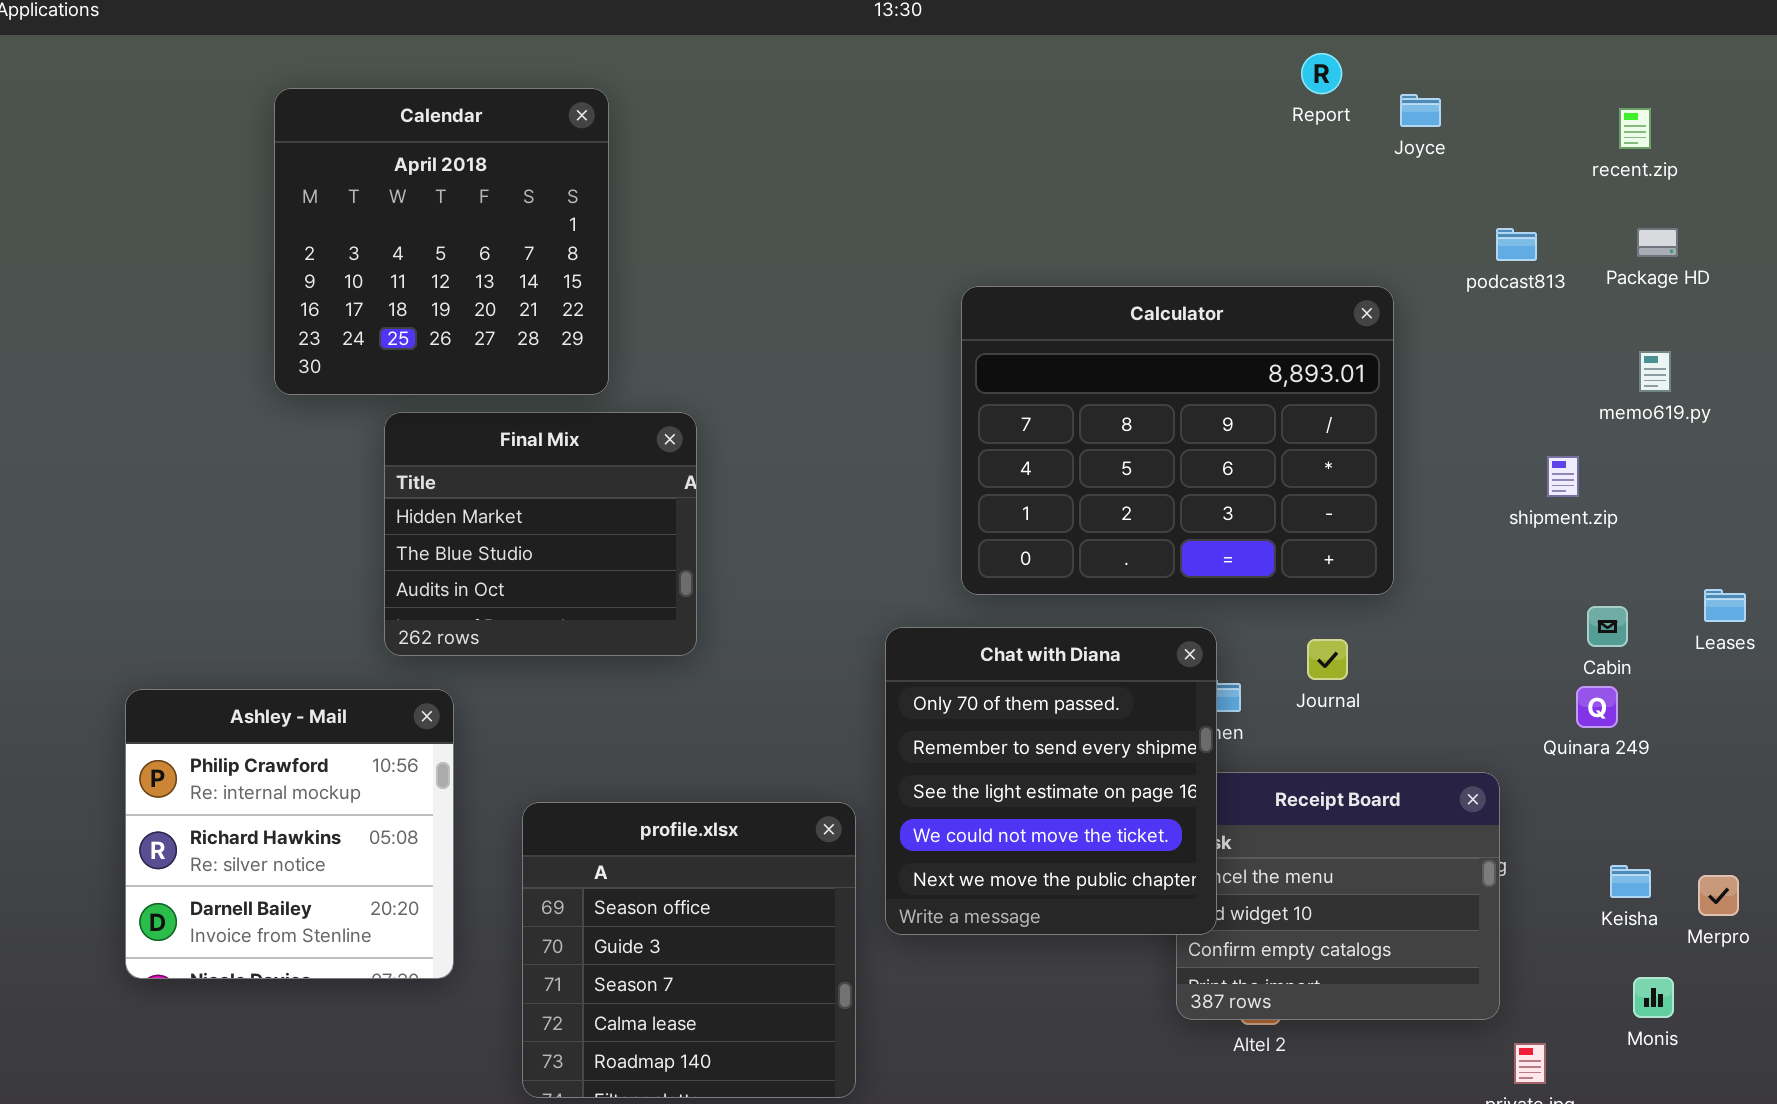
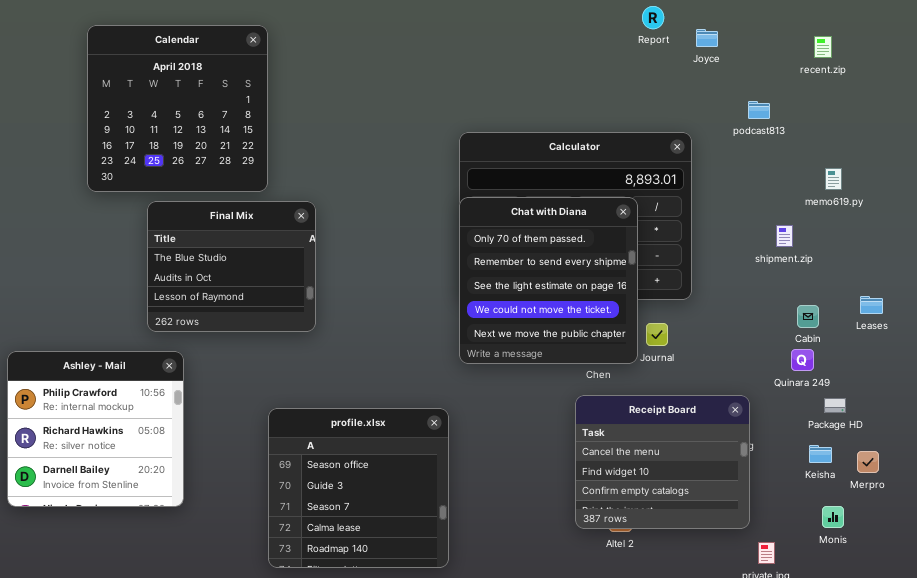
Package HD: [1637,228,1678,257] -> [824,398,846,413], moved
Final Mix: [384,412,697,656] -> [147,201,316,332], scrolled down 1 row
Chat with Diana: [885,627,1217,935] -> [459,197,638,364], moved
profile.xlsx: [522,802,856,1098] -> [268,408,449,568], moved

